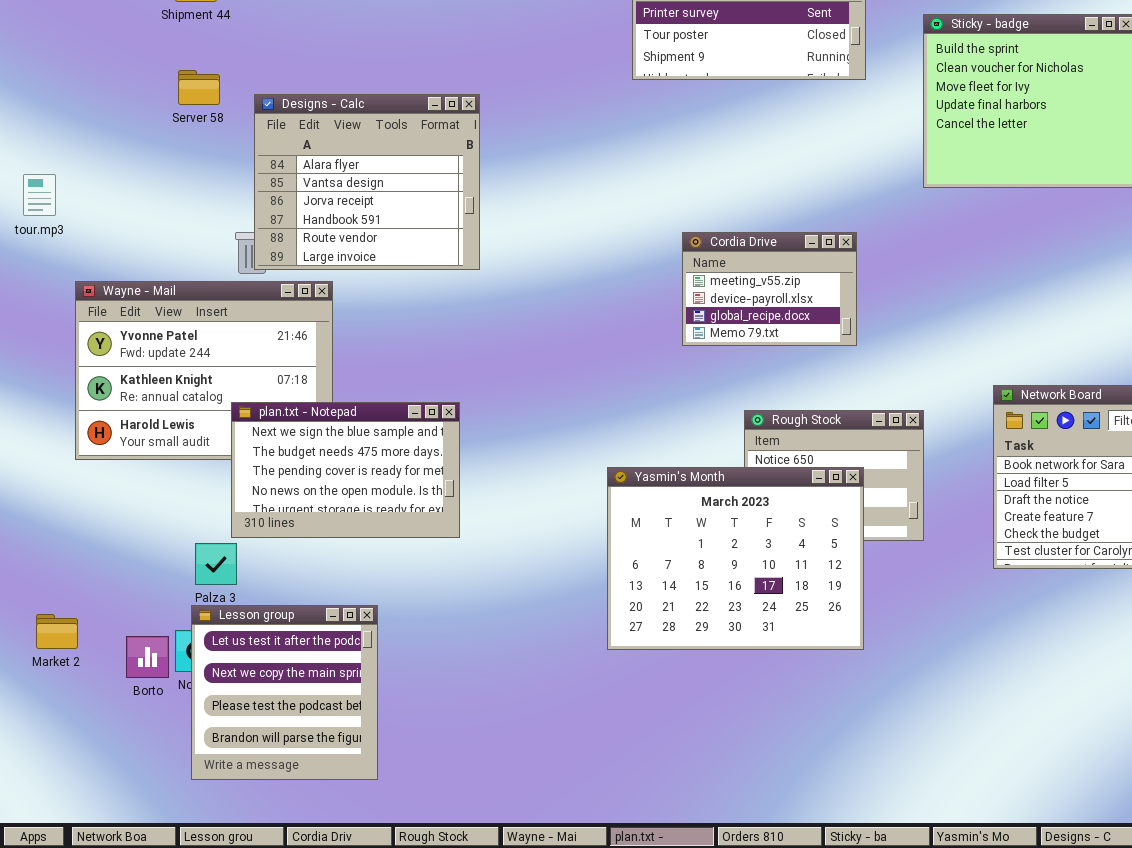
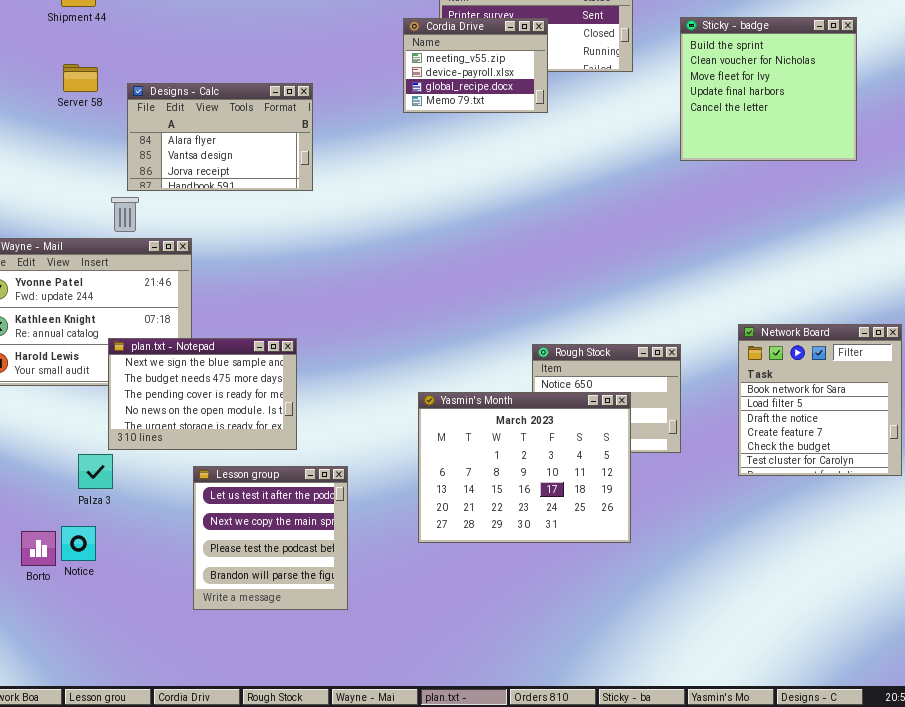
Designs - Calc: [254,94,480,270] -> [127,83,313,191], resized
Cordia Drive: [682,232,857,346] -> [403,18,548,113], moved
Lesson group: [191,605,378,780] -> [193,466,348,610], moved

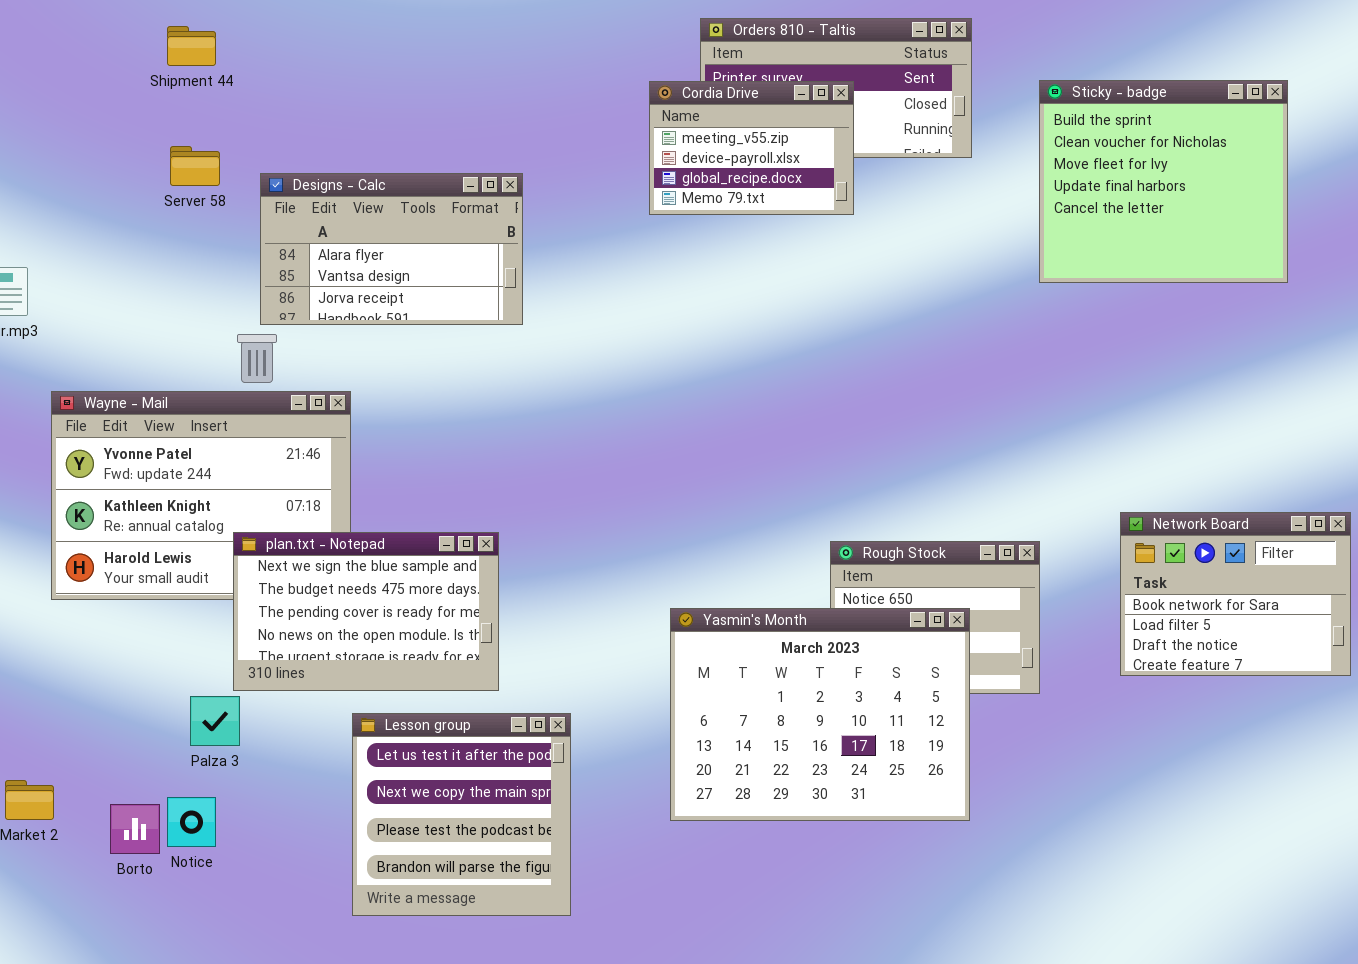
Network Board: [738,324,902,476] -> [1120,512,1351,676], resized

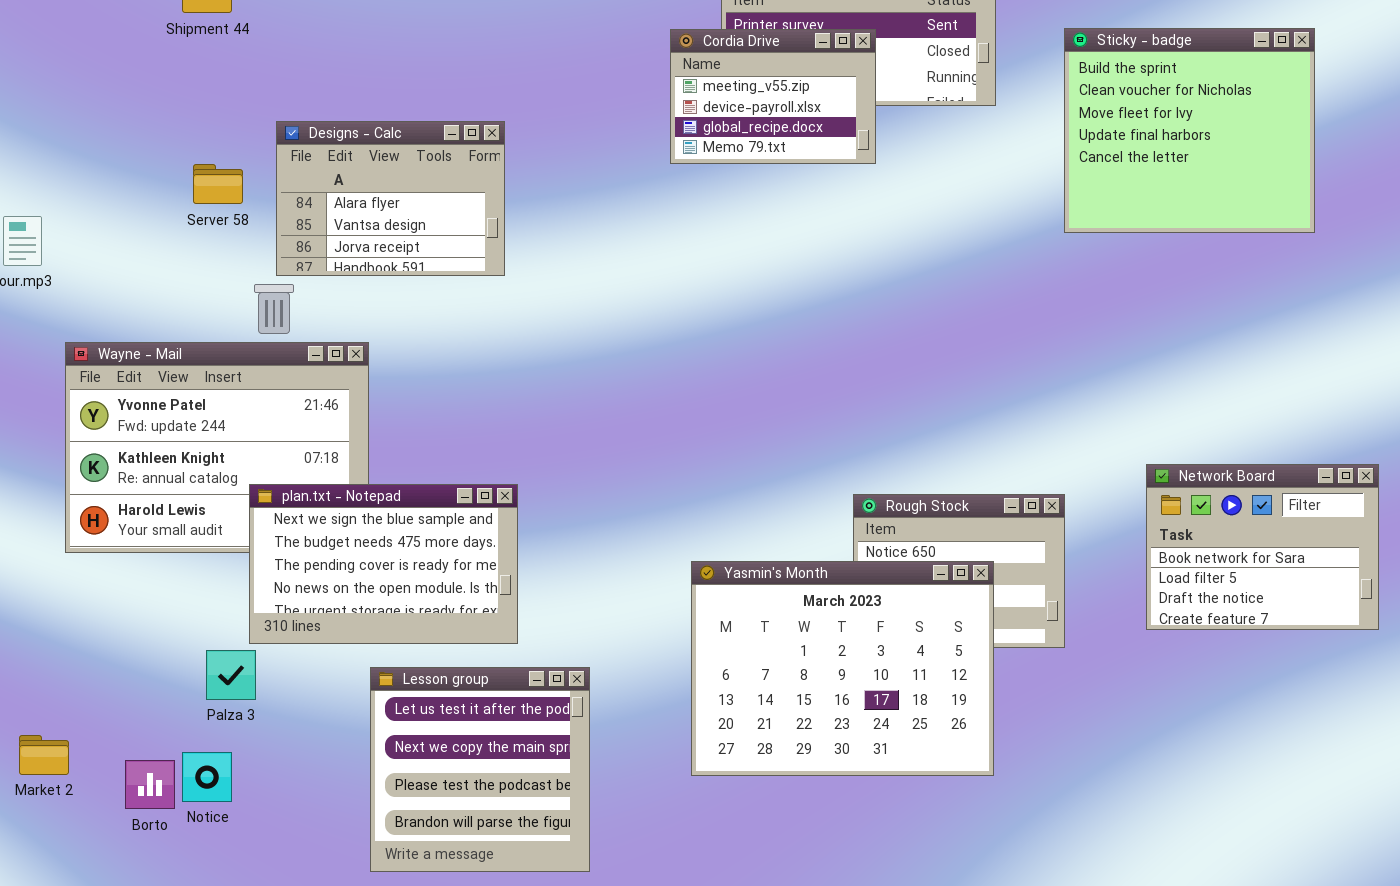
Server 58: [170,146,220,186] -> [193,164,243,204], moved
Designs - Calc: [260,173,523,325] -> [276,121,505,276], resized

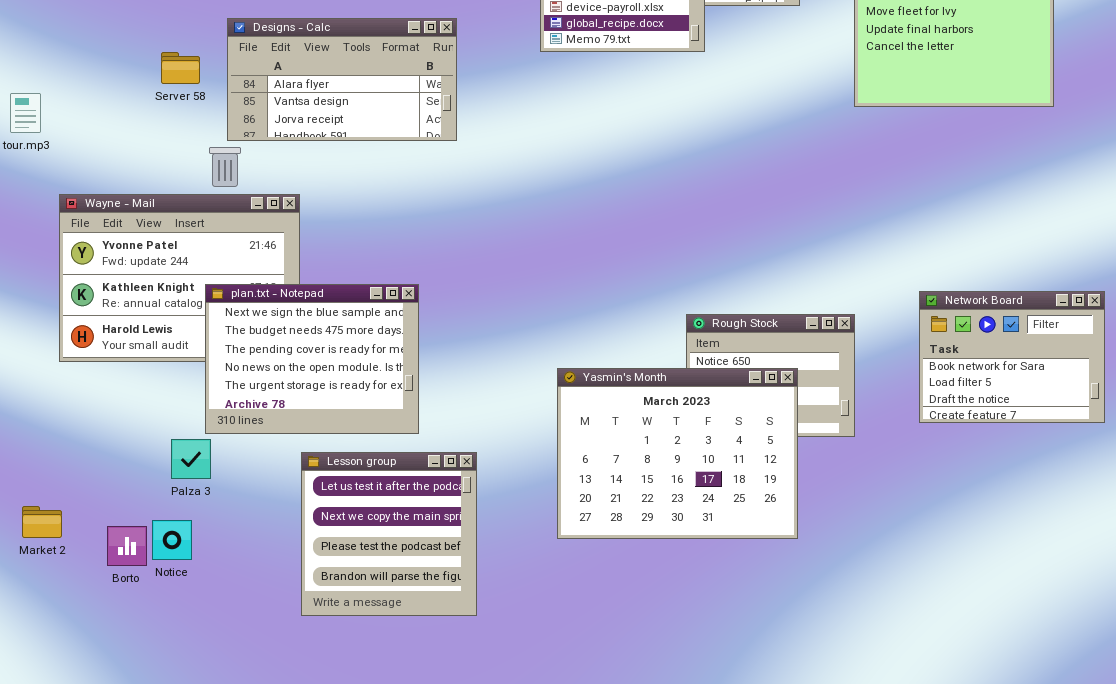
Designs - Calc: [276,121,505,276] -> [227,18,457,141], resized
plan.txt - Notepad: [249,484,518,644] -> [205,284,419,434], resized

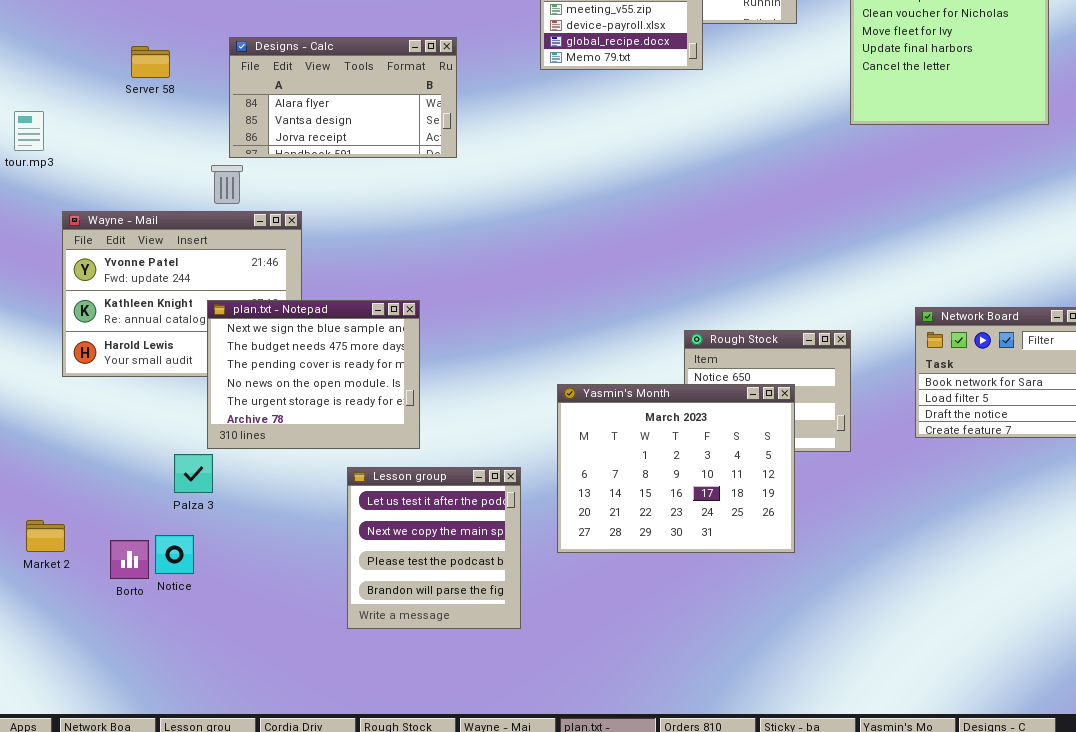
Server 58: [161,52,200,84] -> [131,46,170,78], moved
Lesson group: [301,452,477,616] -> [347,467,521,629], moved

